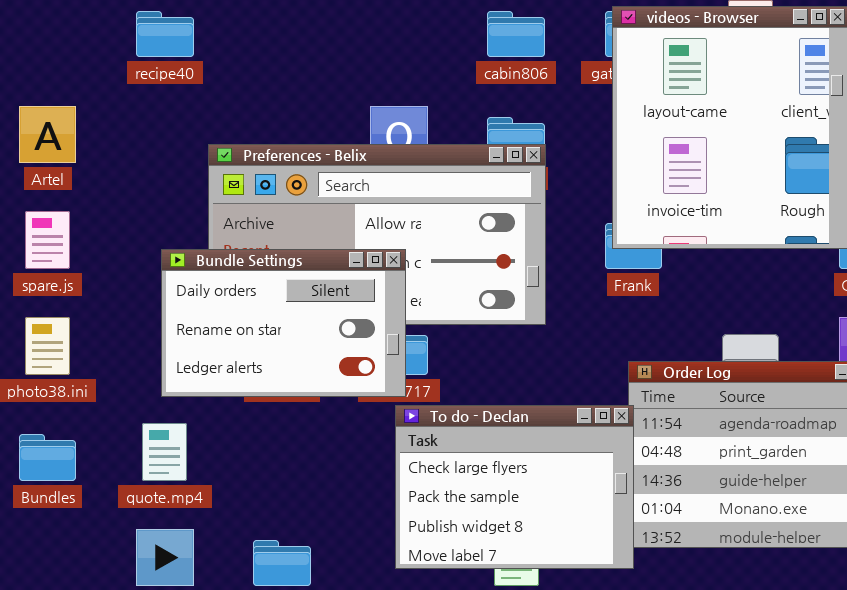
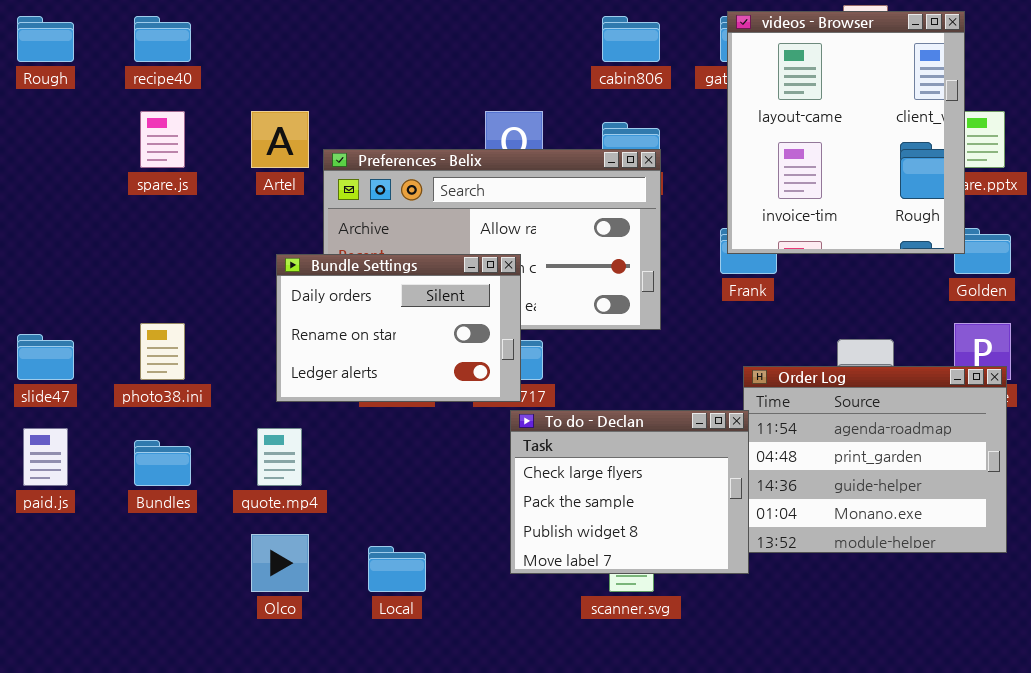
recipe40: [136,11,194,57] -> [134,16,191,62], moved
Artel: [19,106,76,163] -> [251,111,309,168], moved
spare.js: [25,211,70,269] -> [140,111,185,168], moved

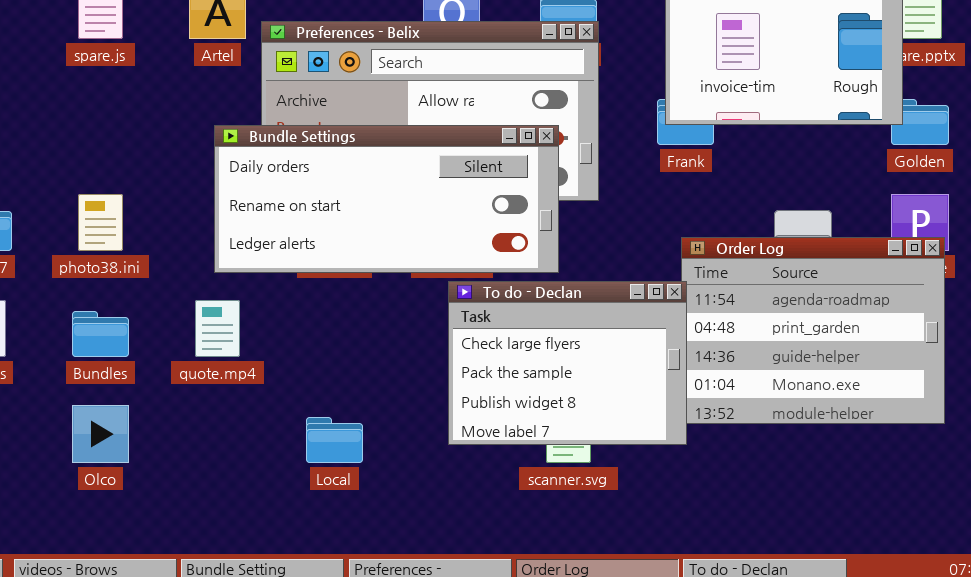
Bundle Settings: [276,254,521,402] -> [214,125,559,273], resized
Olco: [251,534,309,592] -> [72,405,129,463], moved

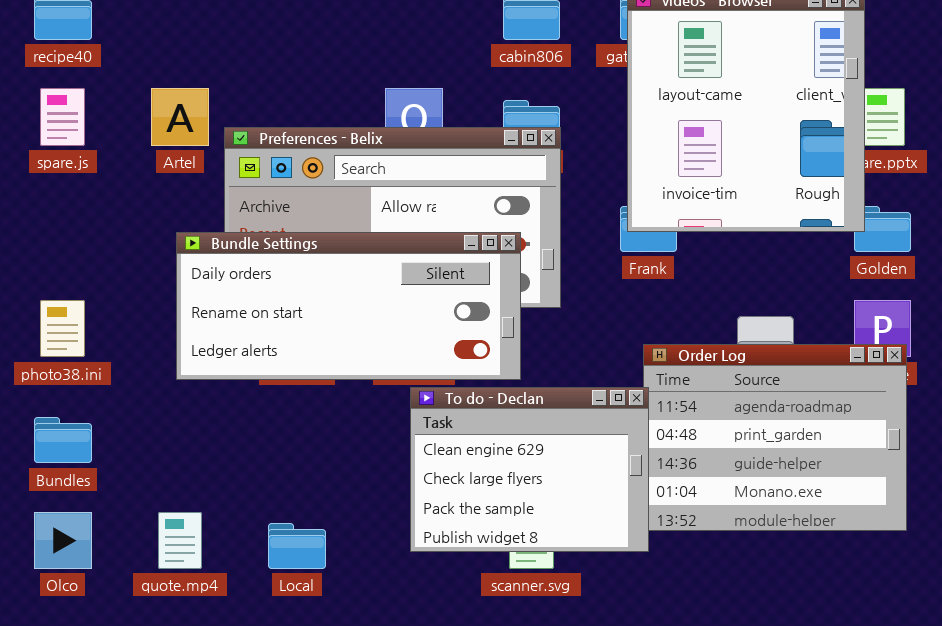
To do - Declan: [448,281,687,445] -> [410,387,649,552], scrolled up 1 row
quote.mp4: [195,300,240,357] -> [158,512,202,569], moved

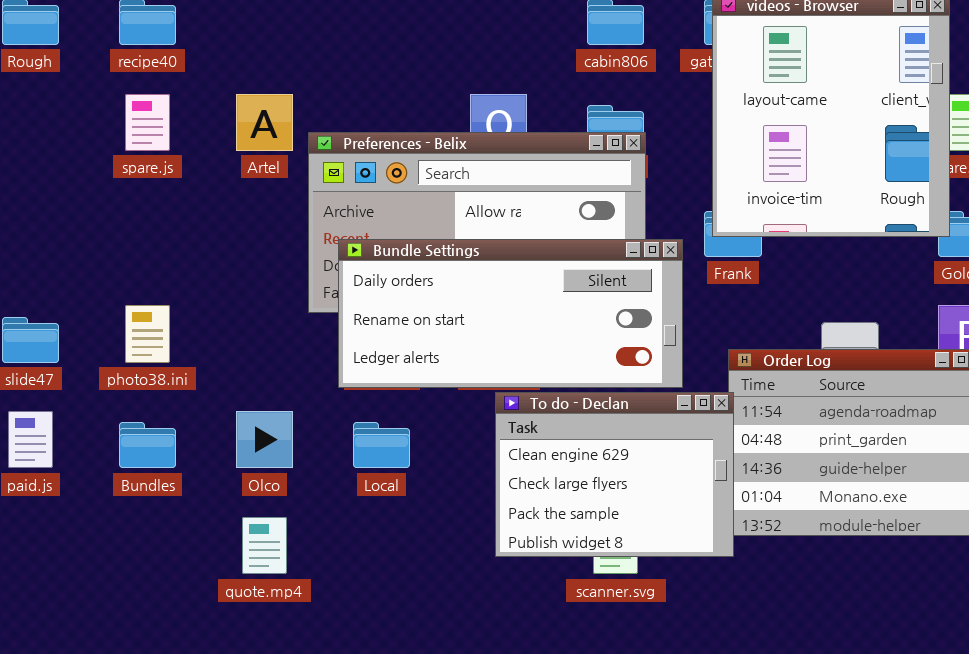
Bundle Settings: [176,232,521,380] -> [338,239,683,388], moved
Olco: [34,512,92,569] -> [236,411,293,468], moved
Local: [268,523,326,569] -> [353,422,410,468], moved

